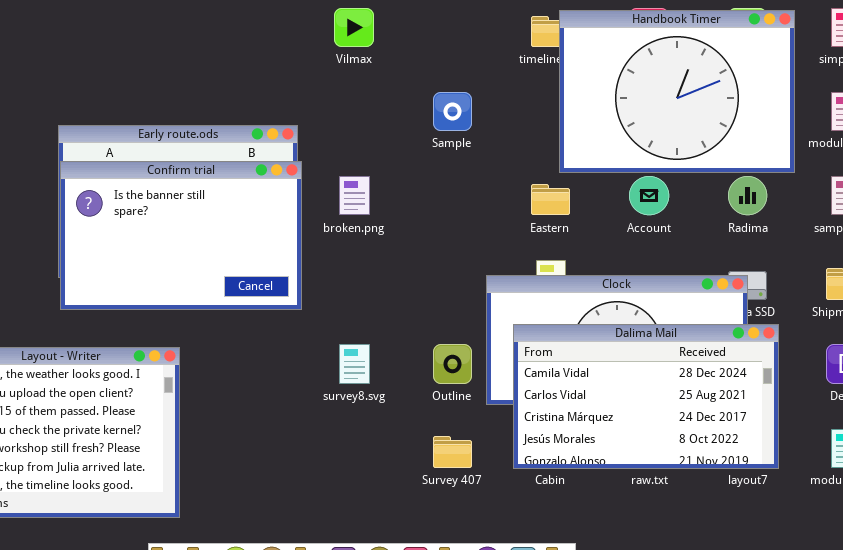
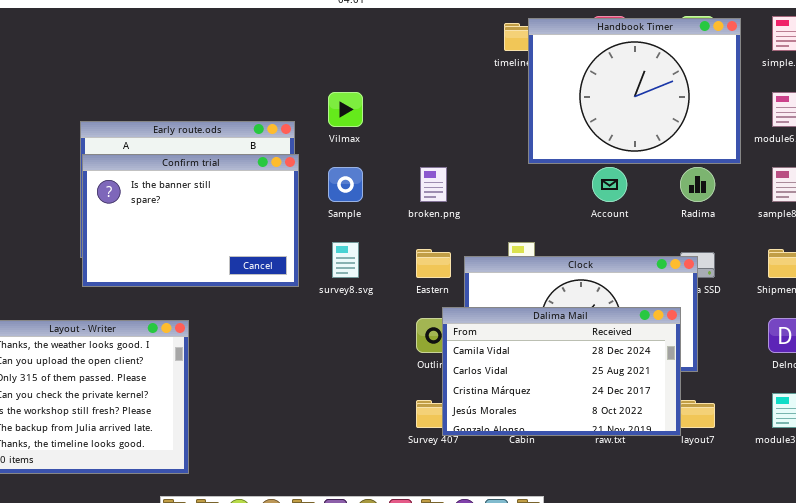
Vilmax: [334,8,374,47] -> [328,92,363,127], moved
Sample: [433,92,472,131] -> [328,167,363,202], moved
broken.png: [339,176,370,215] -> [420,167,447,202], moved
Eastern: [531,184,570,215] -> [416,249,451,278], moved
Dalima Mail: [513,324,779,469] -> [442,307,681,436], moved
survey8.svg: [339,344,370,384] -> [332,242,359,278], moved

